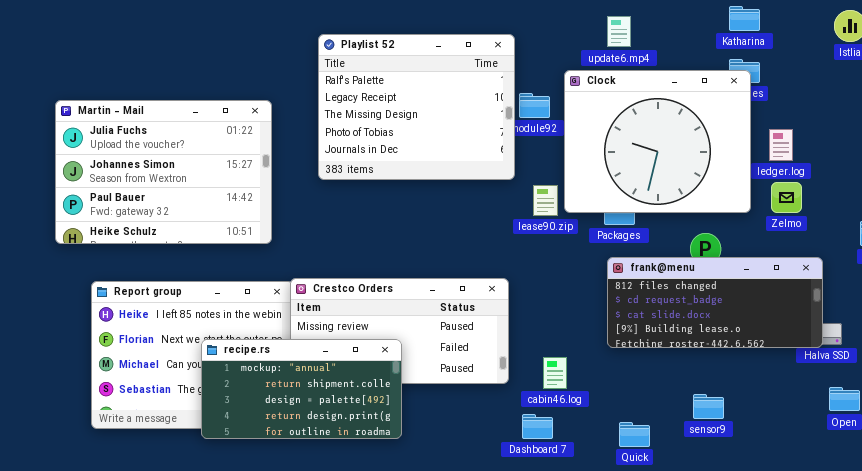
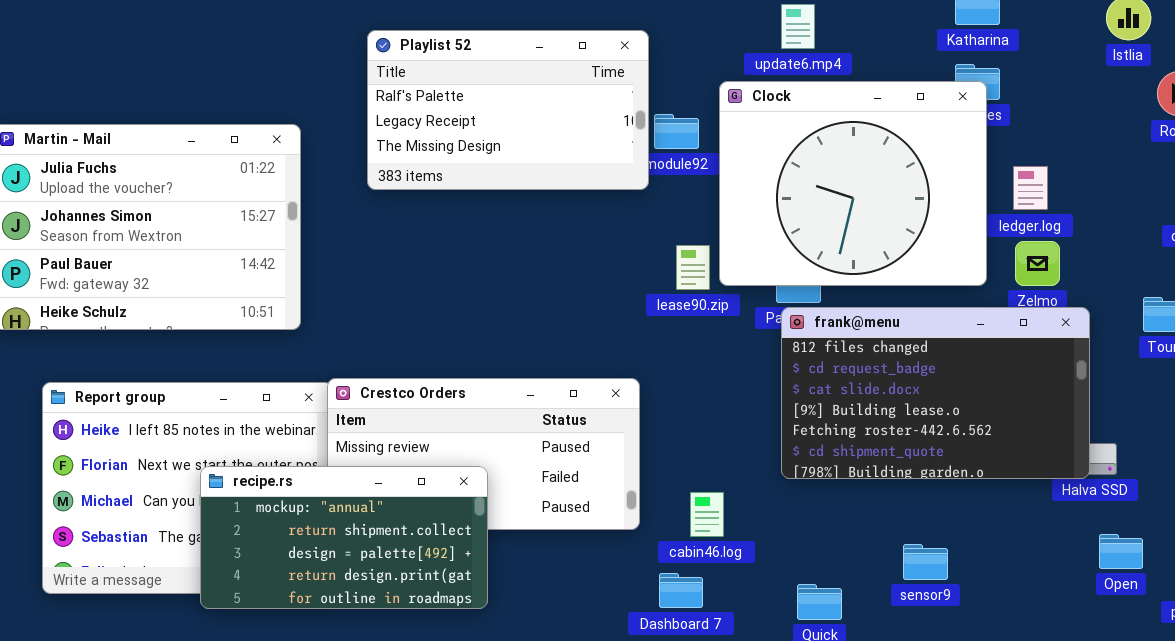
Playlist 52: [318,34,515,180] -> [367,30,649,190], resized
frank@menu: [607,257,823,348] -> [781,307,1090,479], resized

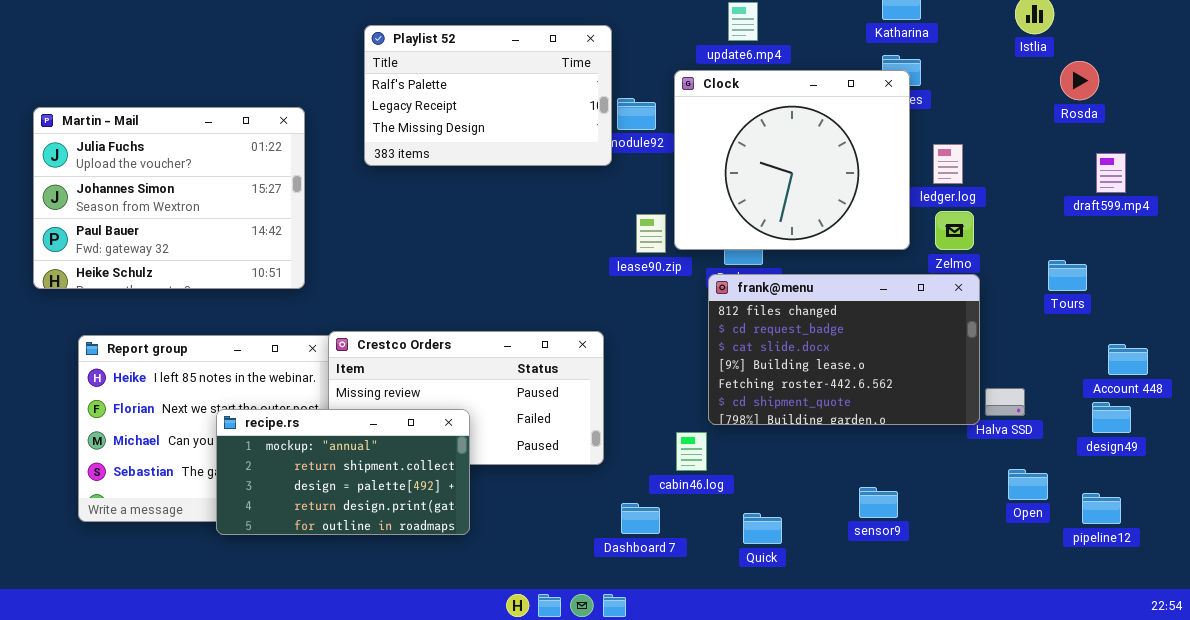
frank@menu: [781,307,1090,479] -> [708,274,980,425], moved
cabin46.log: [690,492,724,537] -> [676,432,707,471], moved
sensor9: [903,544,948,580] -> [859,487,898,518], moved

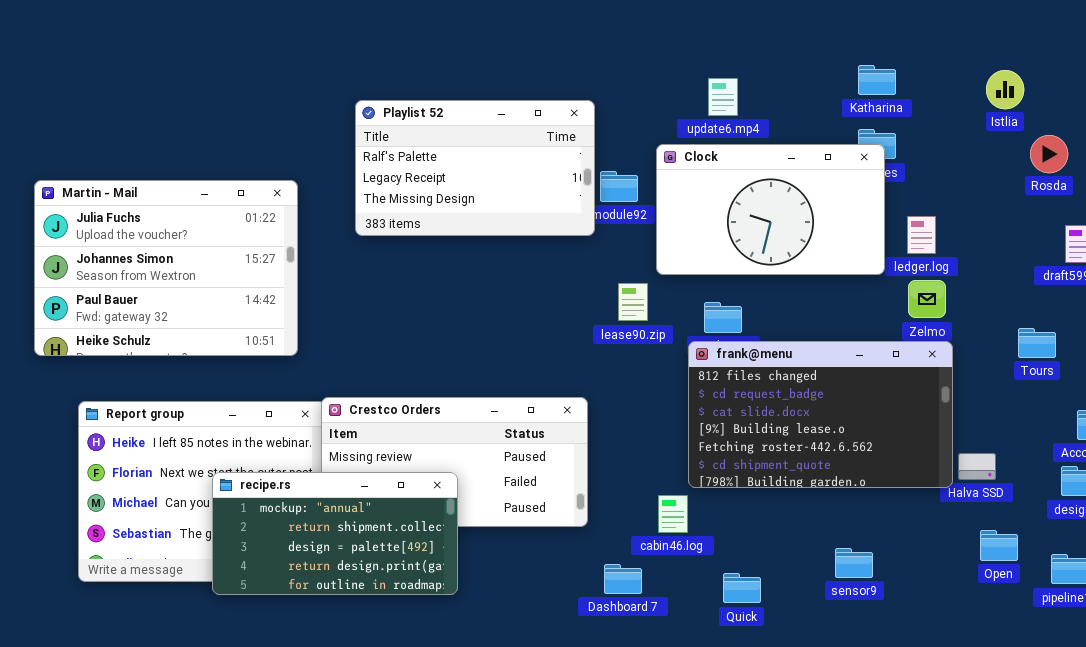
Clock: [674,70,910,250] -> [656,144,885,275], resized

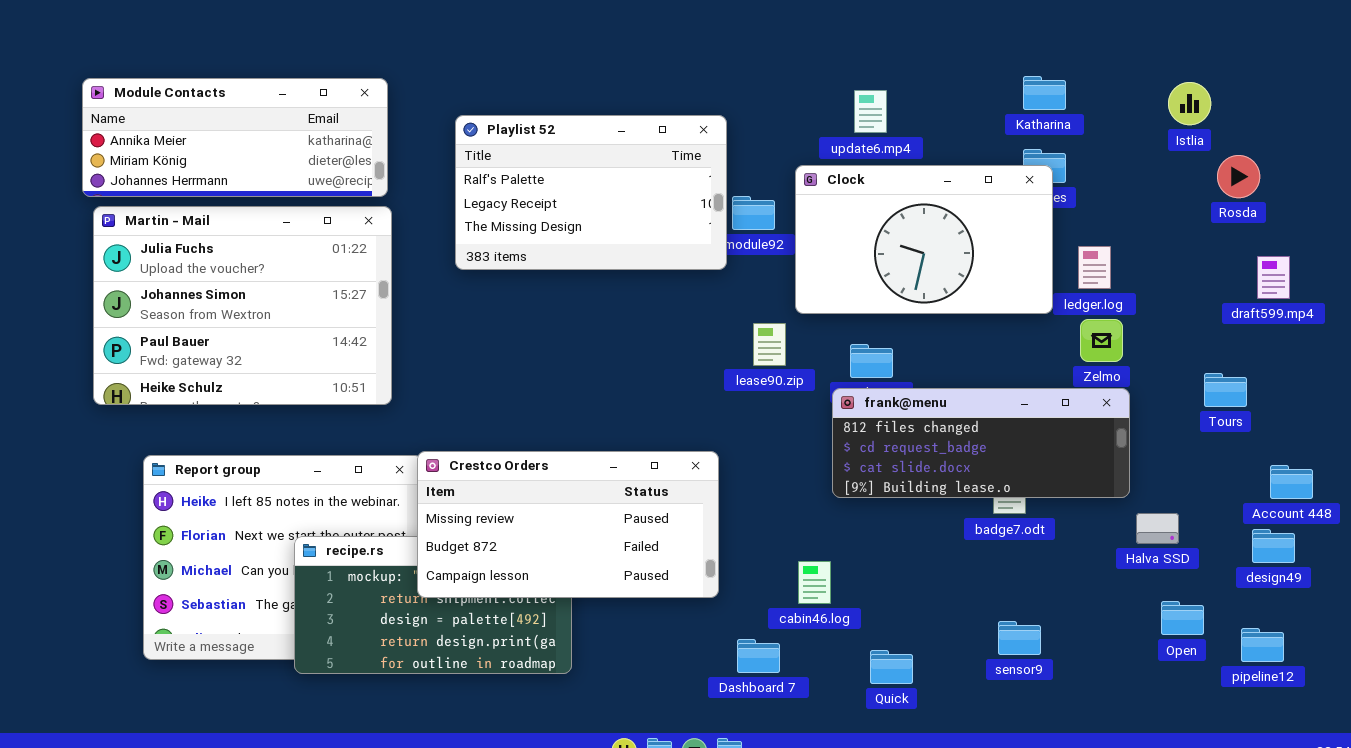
Module Contacts: none -> [82,78,388,197], opened
frank@menu: [688,341,953,488] -> [832,388,1130,498], resized
Crestco Orders: [321,397,588,527] -> [417,451,719,598], raised

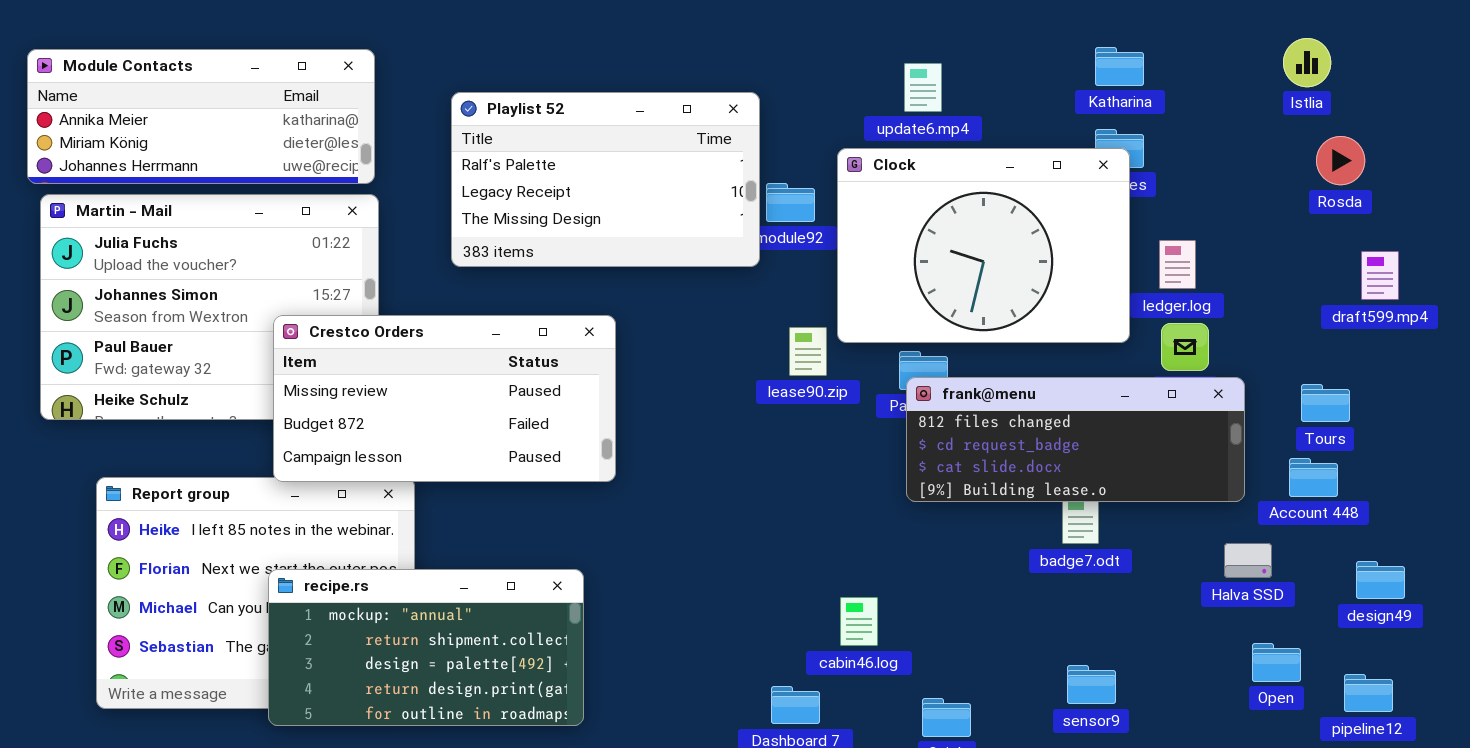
Istlia: [1168,82,1211,125] -> [1283,38,1331,87], moved
Clock: [795,165,1053,314] -> [837,148,1130,343], resized
frank@menu: [832,388,1130,498] -> [906,377,1245,502], moved
Crestco Orders: [417,451,719,598] -> [273,315,616,482], moved
Account 448: [1270,465,1313,499] -> [1289,458,1338,497], moved

